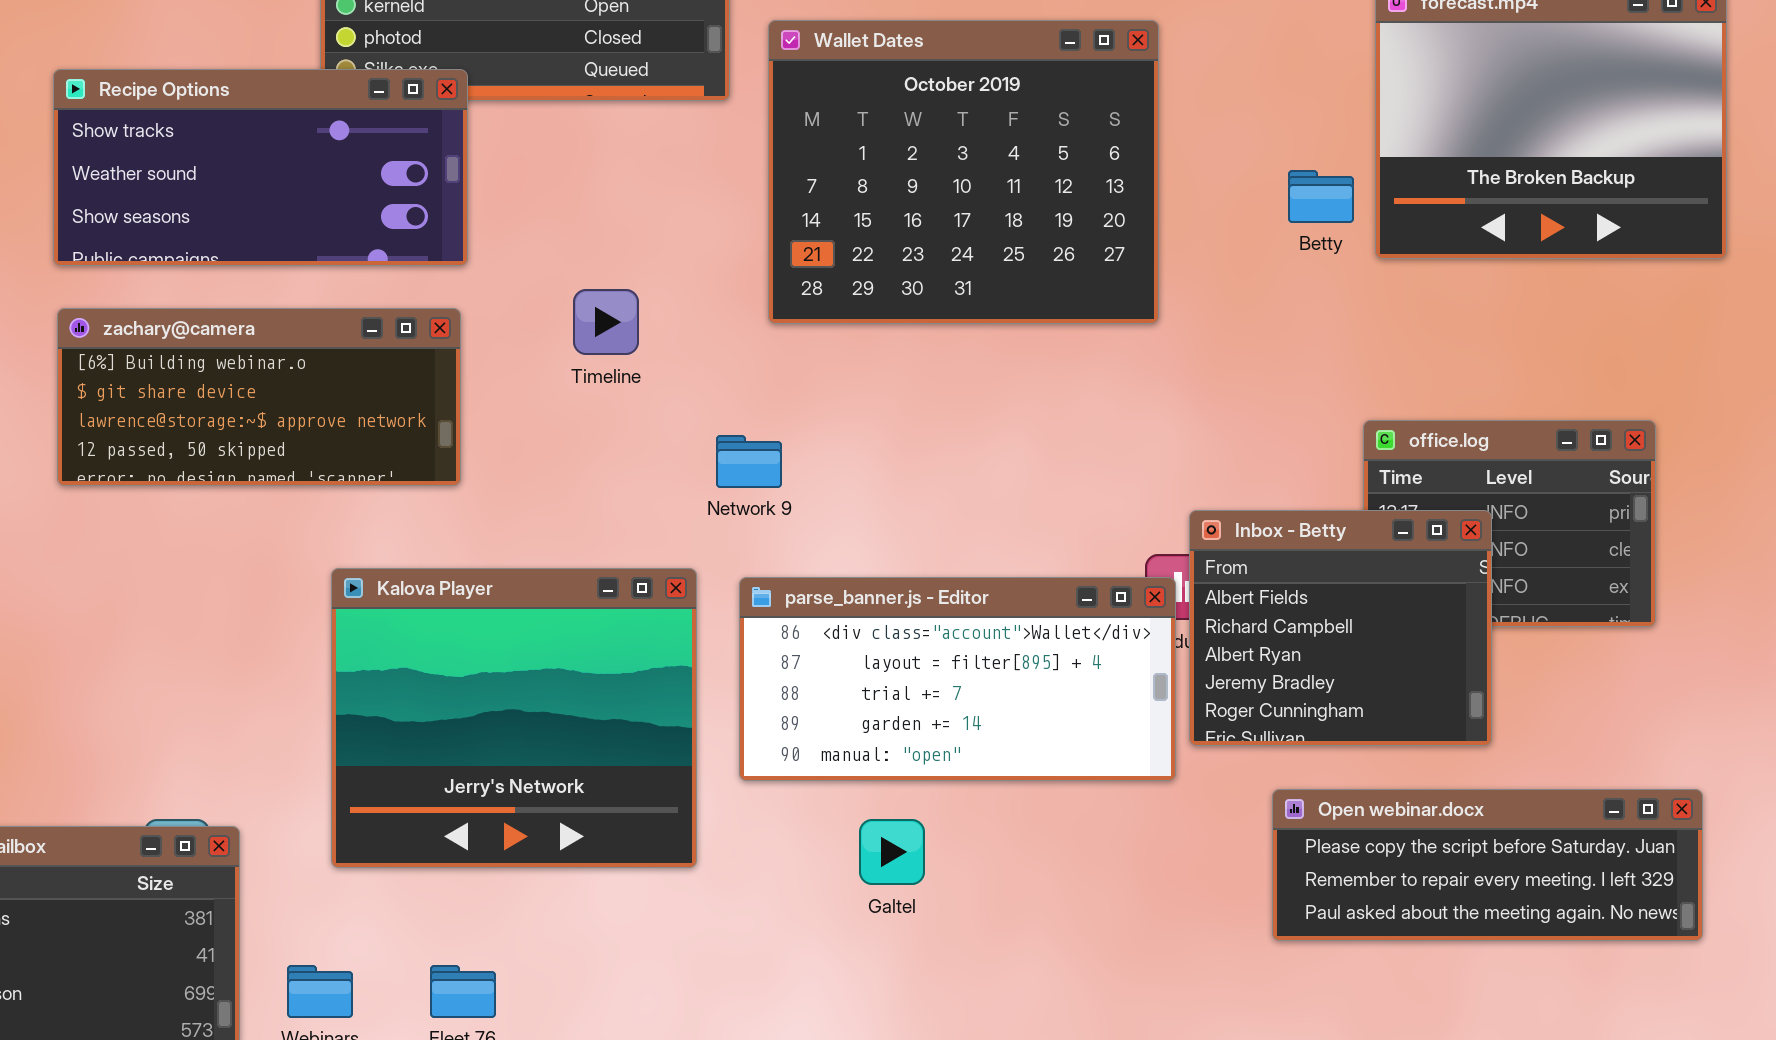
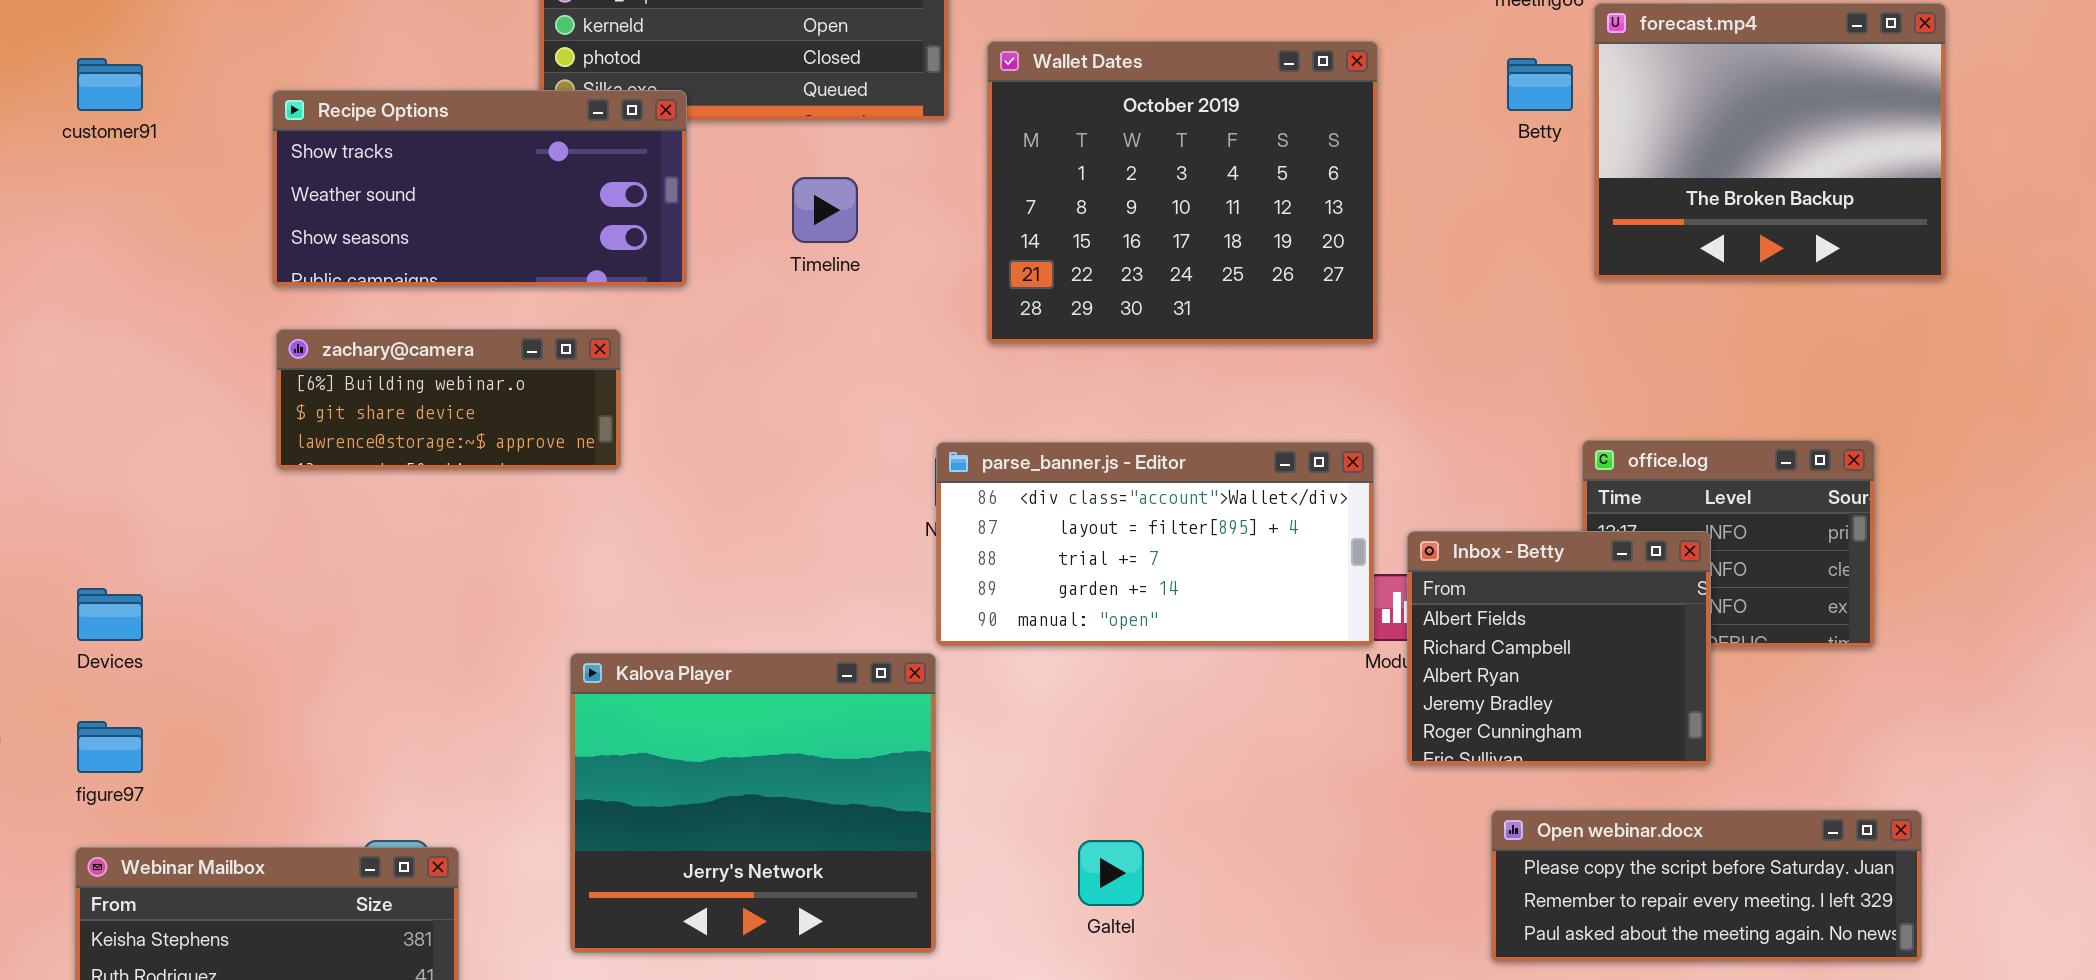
Betty: [1288,170,1354,223] -> [1507,58,1573,111], moved
Timeline: [573,289,639,355] -> [792,177,858,243], moved
zachary@camera: [57,308,461,486] -> [276,329,621,470], resized
Kalova Player: [331,568,697,868] -> [570,653,936,953], moved
parse_banner.js - Editor: [739,577,1176,781] -> [936,442,1374,646], moved

